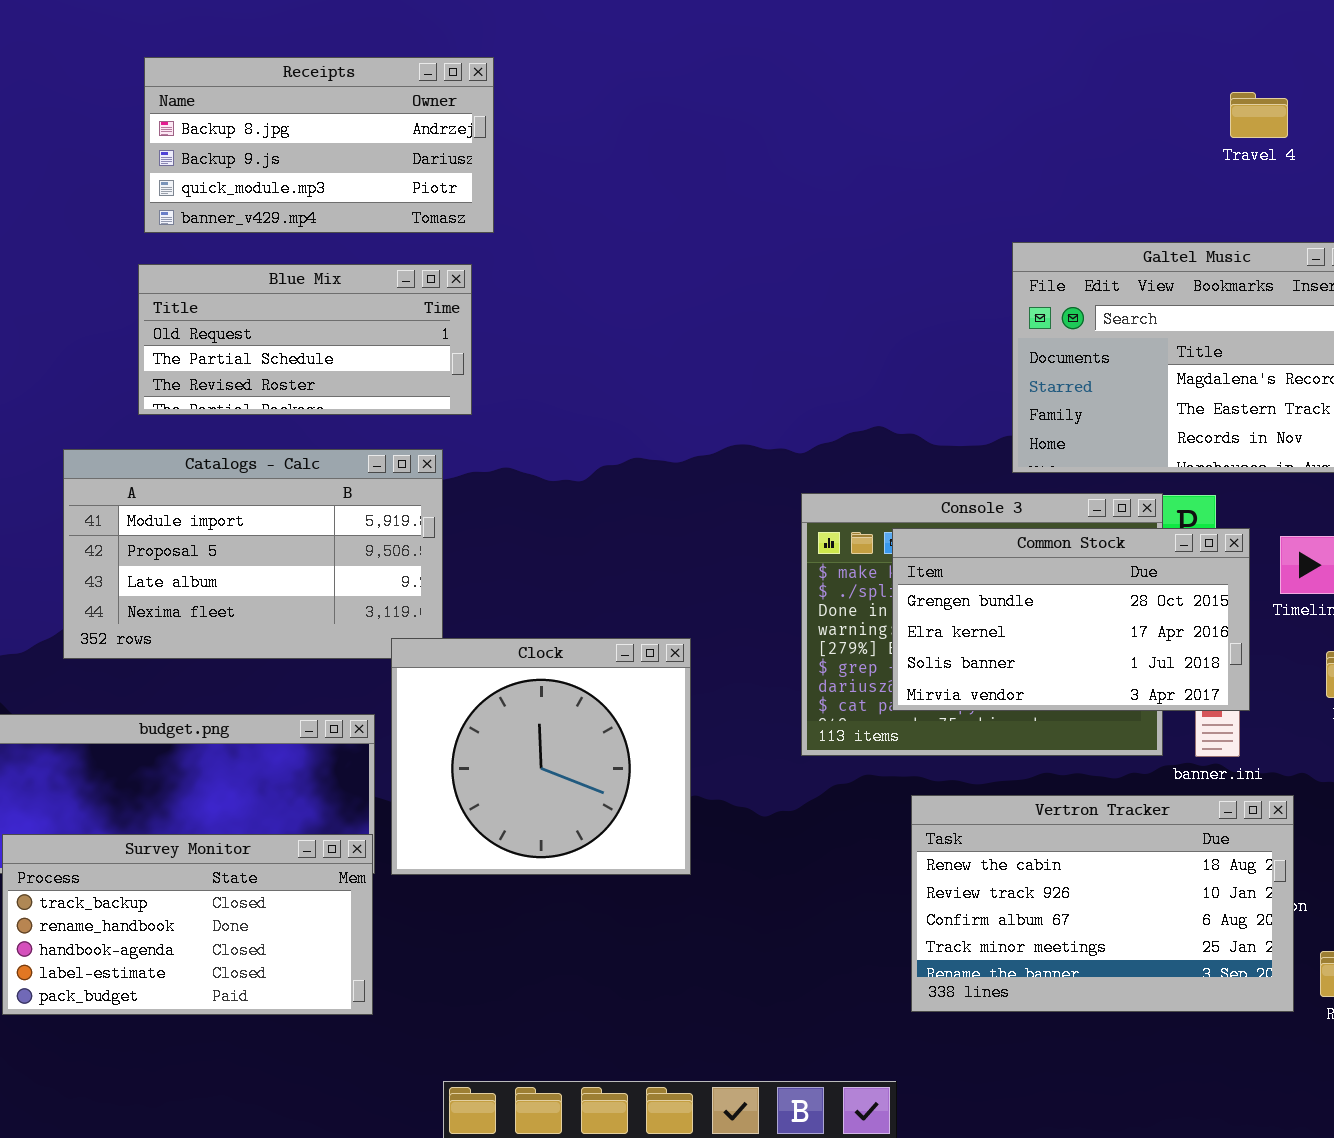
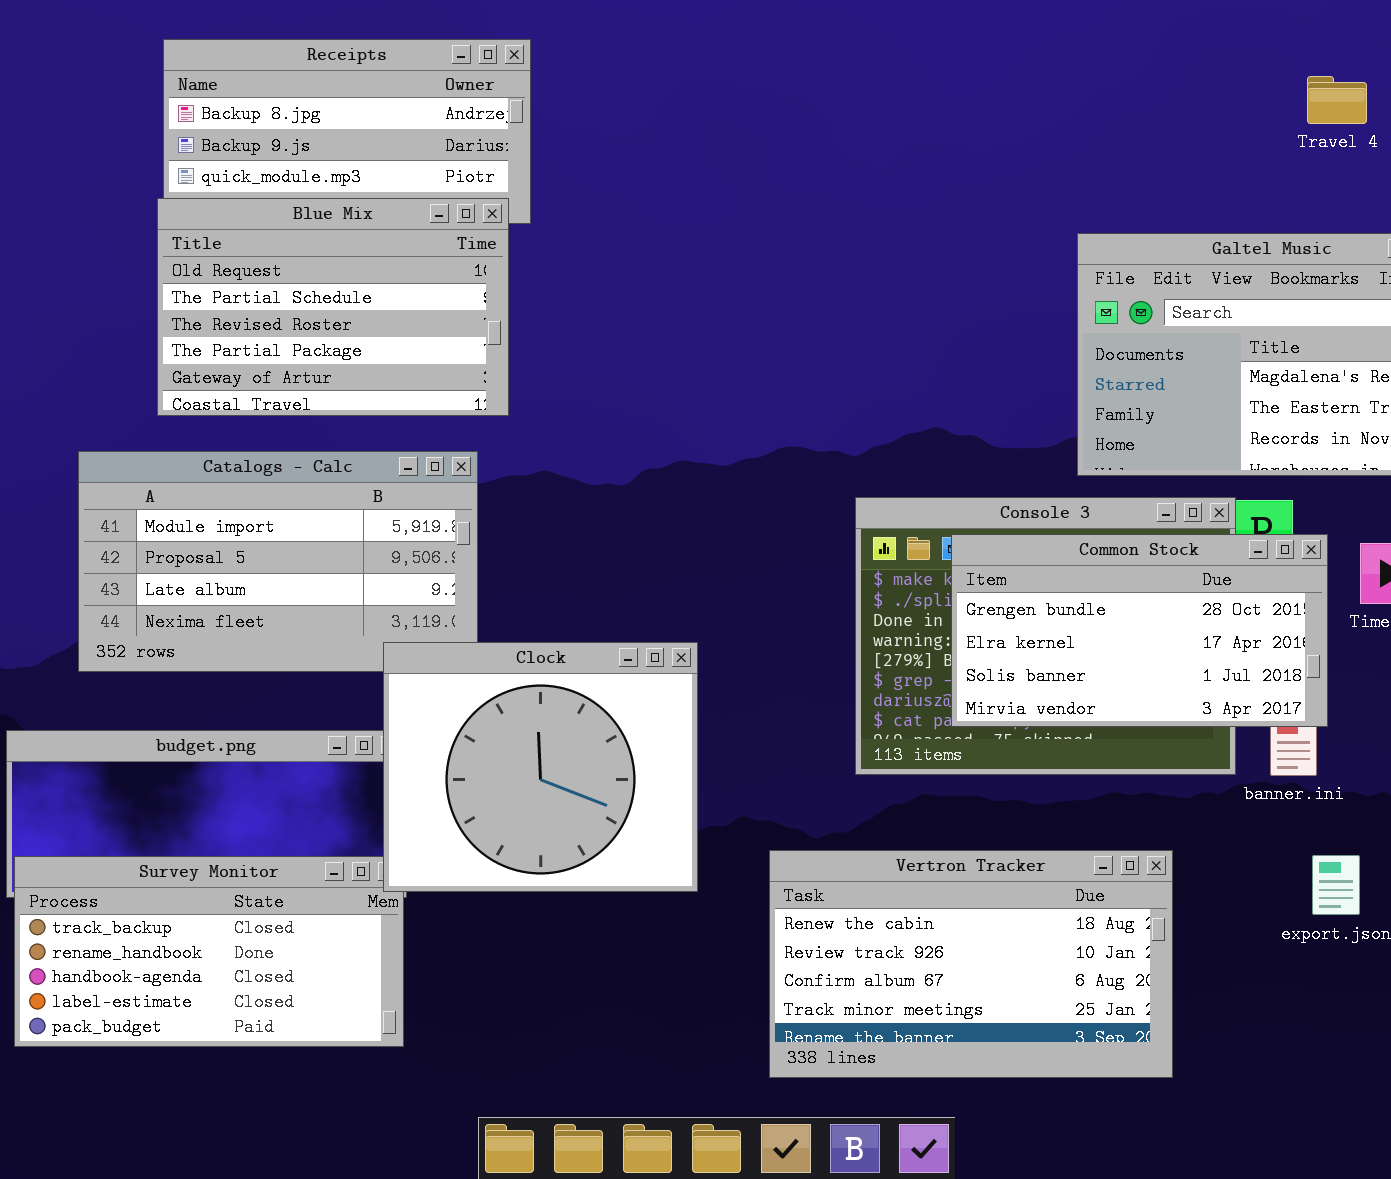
Blue Mix: [138,264,472,415] -> [157,198,509,416], resized
Clock: [391,638,691,875] -> [383,642,698,892], moved
Vertron Tracker: [911,795,1294,1012] -> [769,850,1173,1078], moved

